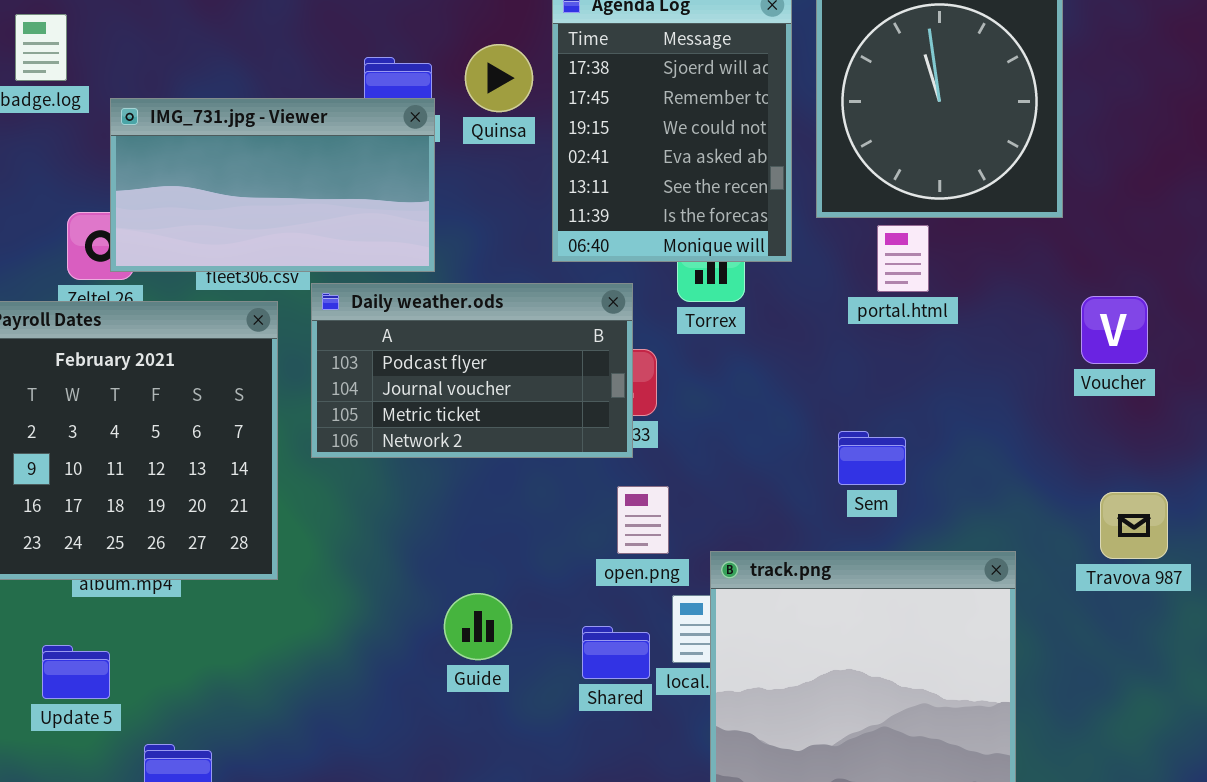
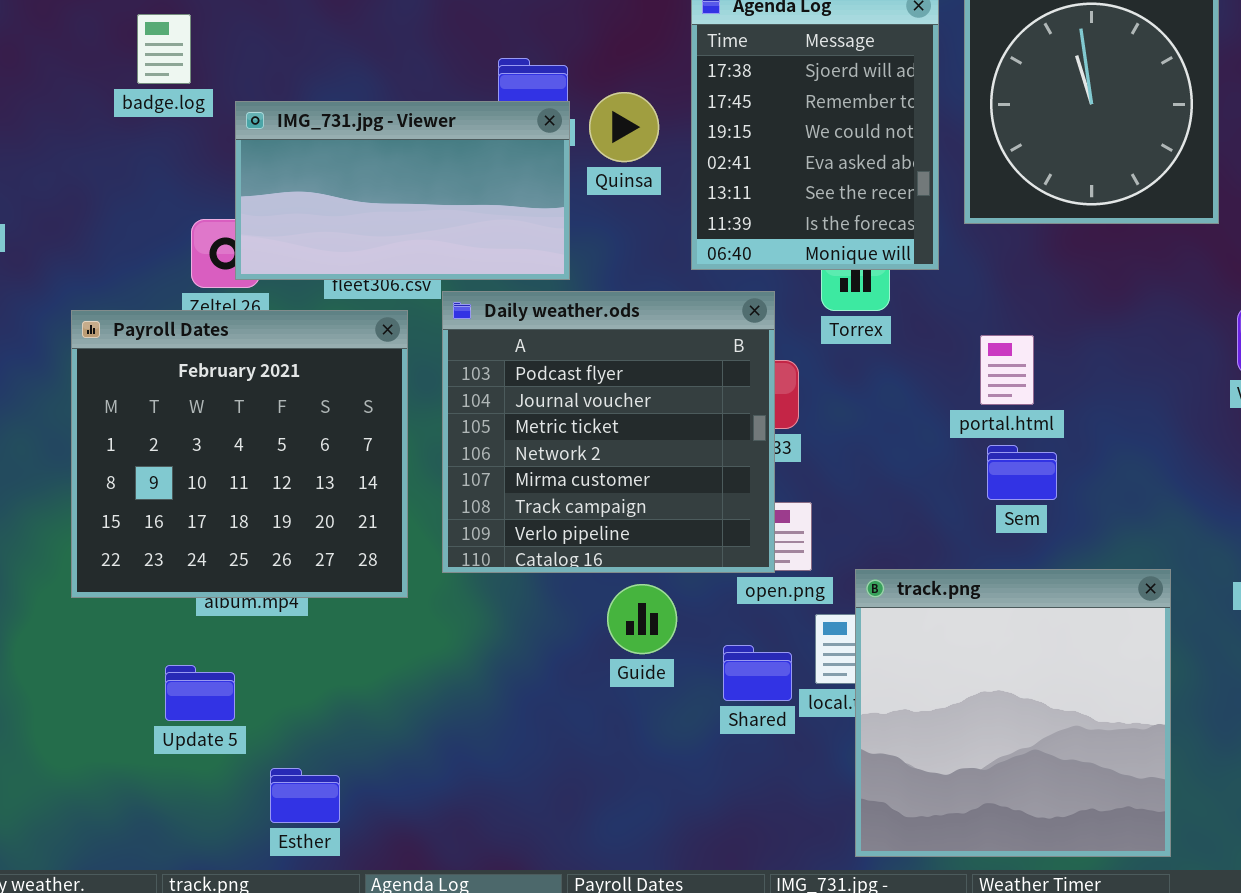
Quinsa: [465,44,533,112] -> [589,92,659,162], moved
portal.html: [877,225,929,292] -> [980,335,1034,405], moved
Daily weather.ods: [311,283,633,458] -> [442,291,775,573], resized
Guide: [444,593,512,660] -> [607,584,677,654], moved

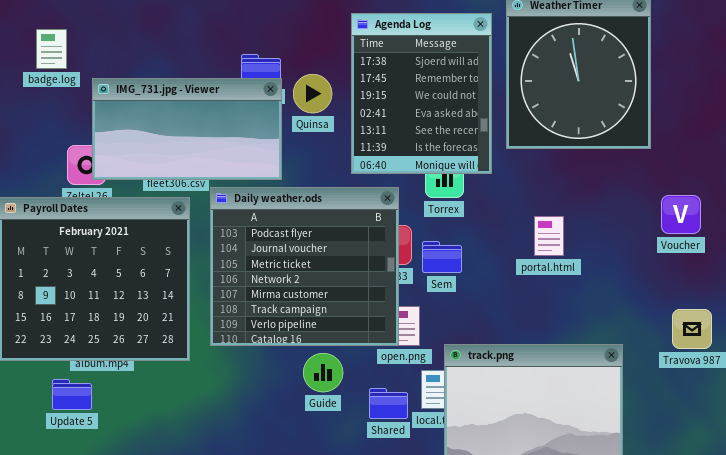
portal.html: [980,335,1034,405] -> [534,216,564,256], moved
Sem: [987,445,1057,500] -> [422,241,462,273], moved
Update 5: [165,665,235,721] -> [52,379,92,410], moved

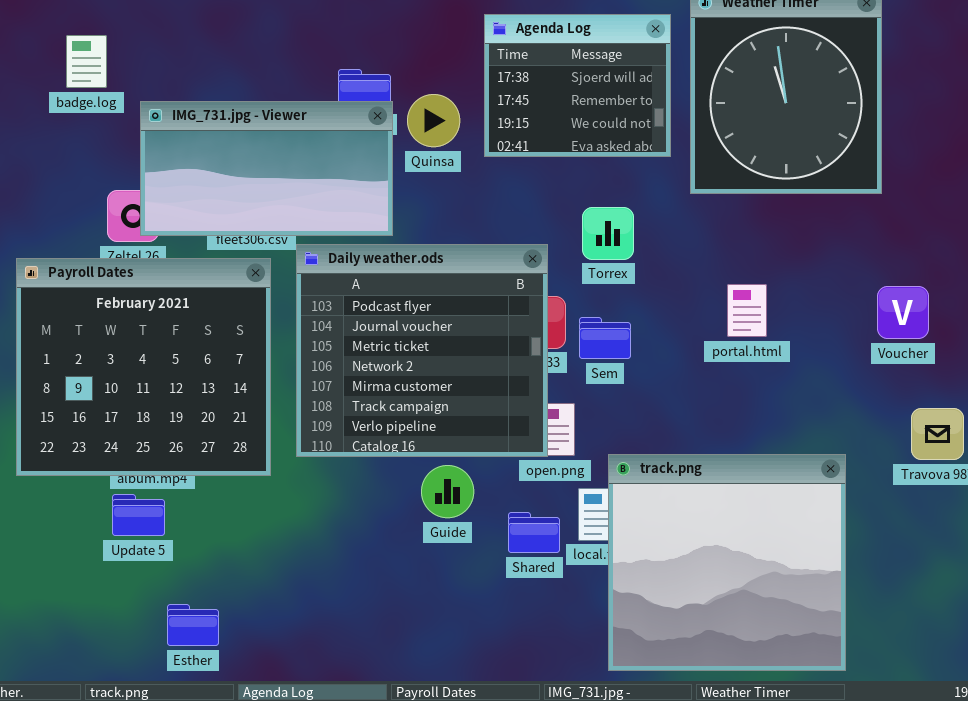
Agenda Log: [351,13,492,174] -> [484,14,671,157], resized
Voucher: [661,195,701,234] -> [877,286,929,339], moved
Update 5: [52,379,92,410] -> [112,494,165,536], moved

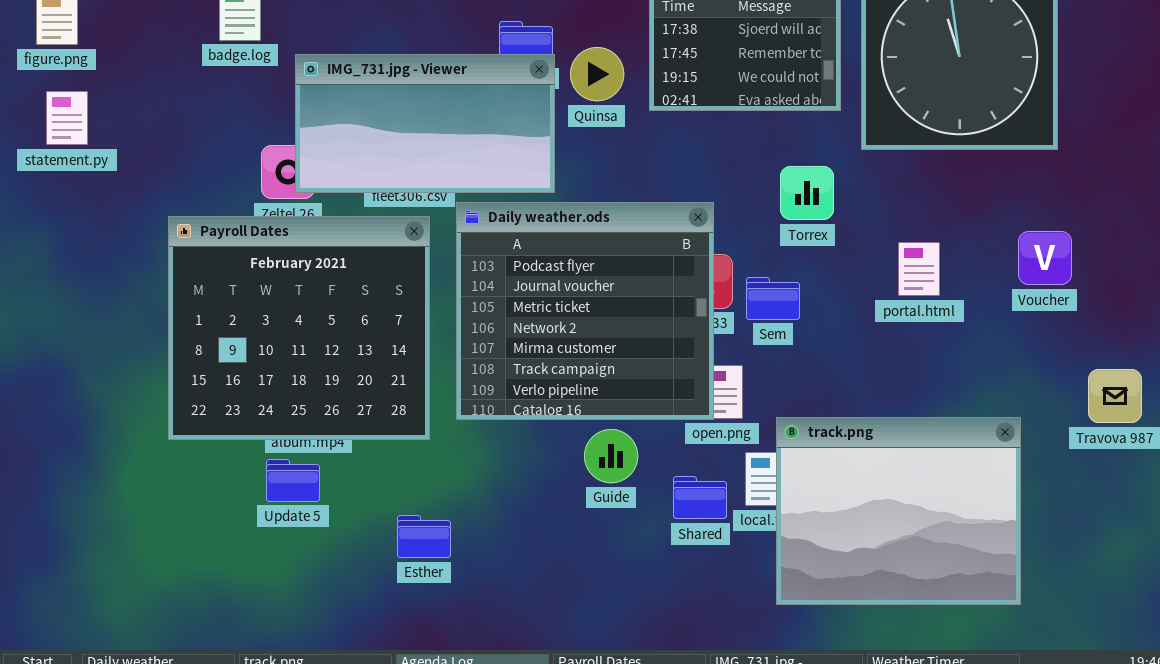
Torrex: [582,207,634,260] -> [780,166,834,220], moved
Voucher: [877,286,929,339] -> [1018,231,1072,285], moved
track.png: [608,454,846,671] -> [776,417,1021,605], resized
Esther: [167,604,219,646] -> [397,515,451,558], moved

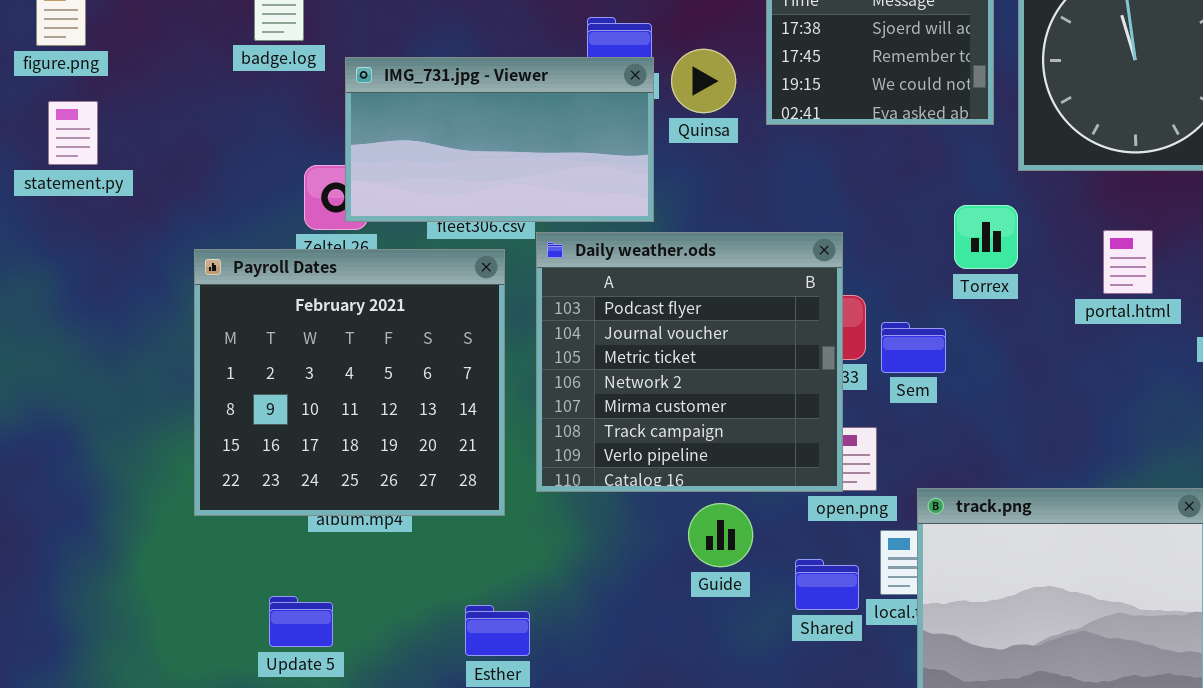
Torrex: [780,166,834,220] -> [954,205,1018,269], moved
portal.html: [898,242,940,296] -> [1103,230,1153,294], moved
Update 5: [266,459,320,502] -> [269,596,333,647], moved

